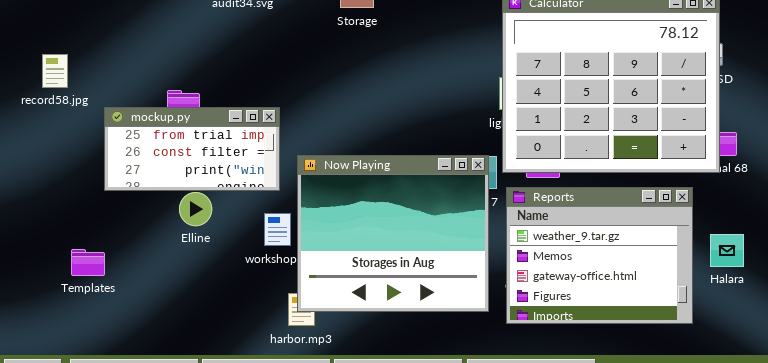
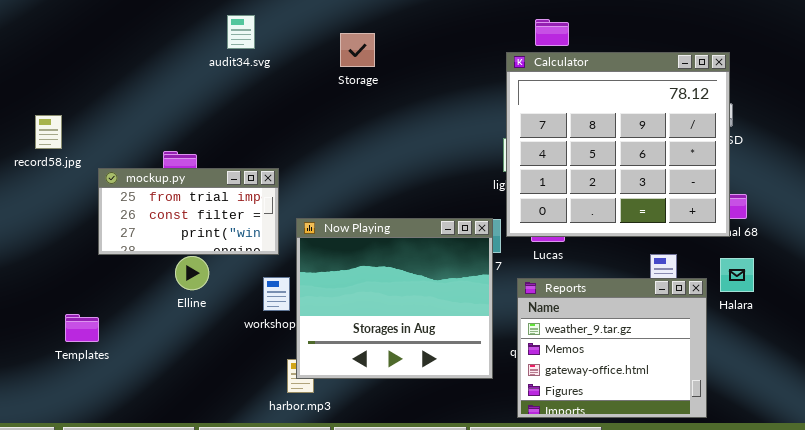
Reports: [506,187,693,324] -> [517,278,707,418], moved
Halara: [710,234,744,267] -> [720,258,754,292], moved

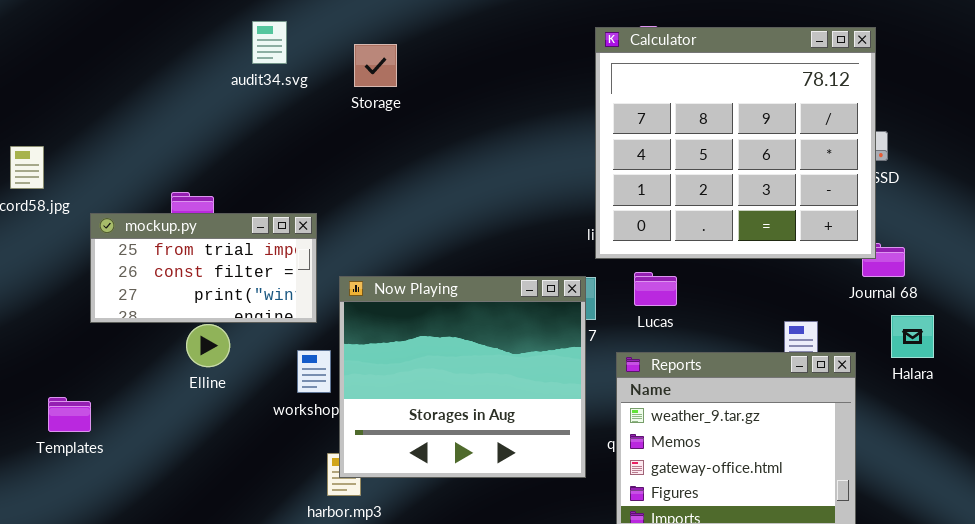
Storage: [340,33,375,67] -> [354,44,397,87], moved
Calculator: [506,52,730,237] -> [595,27,876,259], moved
Halara: [720,258,754,292] -> [891,315,934,358], moved

